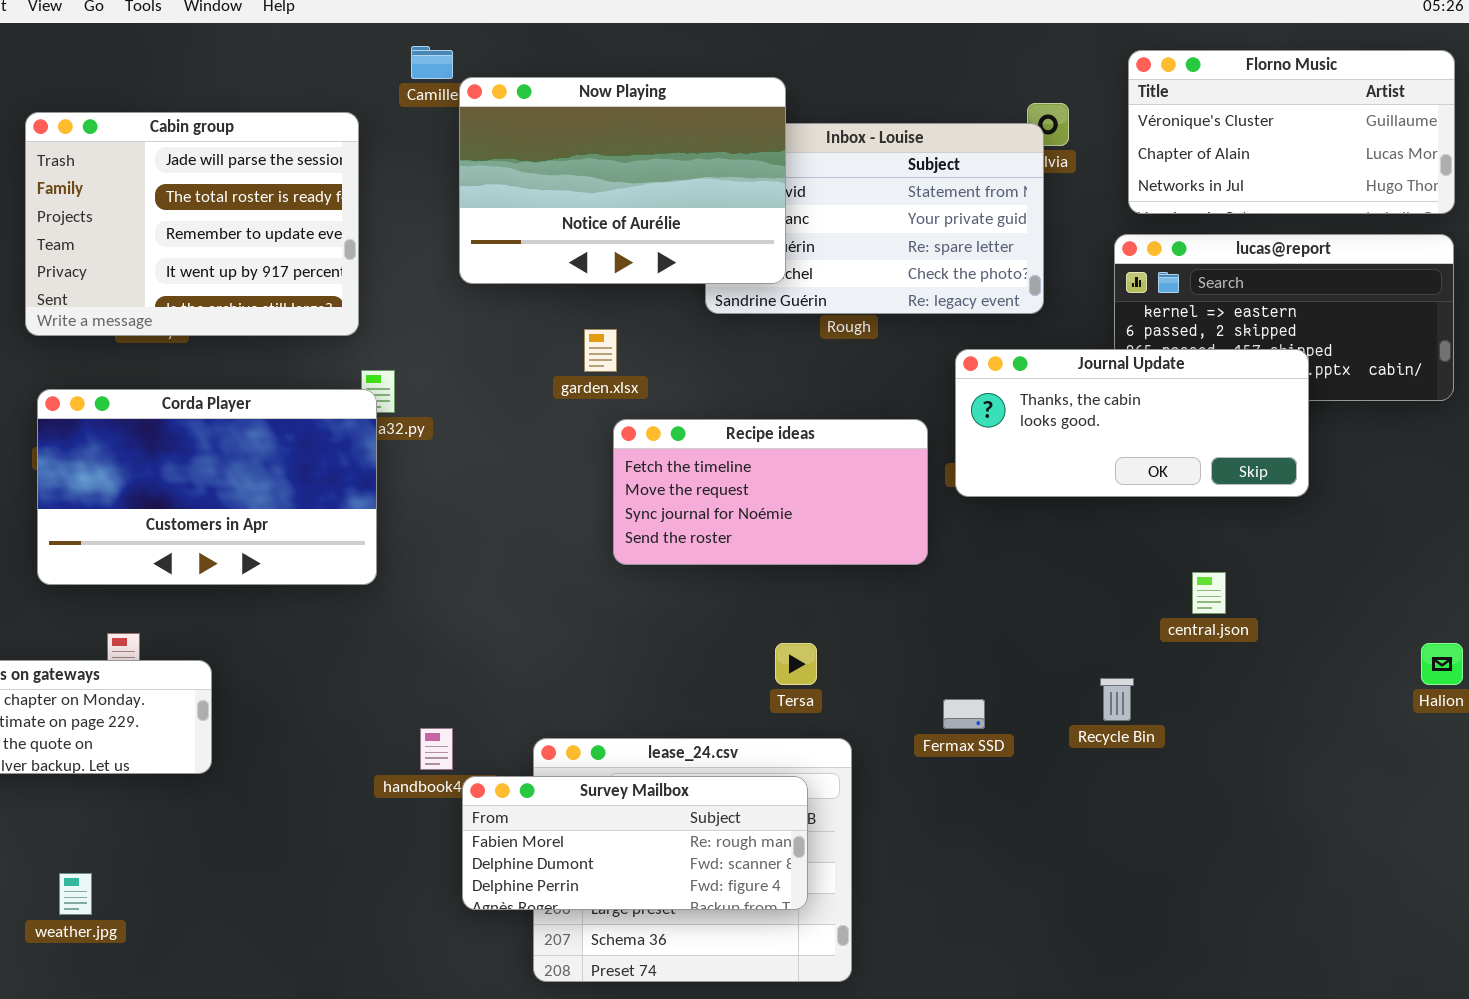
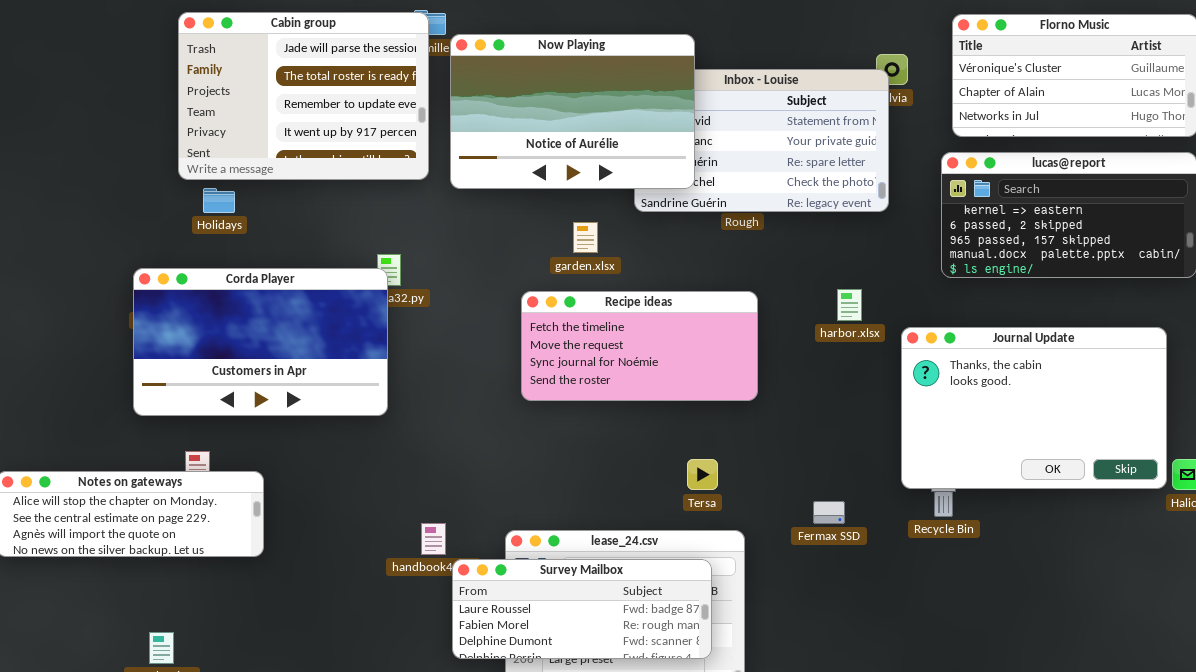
Cabin group: [25,112,359,336] -> [178,12,429,180], moved
garden.xlsx: [584,329,617,372] -> [573,222,598,253], moved
Journal Update: [955,349,1309,497] -> [901,327,1167,489], moved, resized
Recipe ideas: [613,419,928,565] -> [521,291,758,401], moved
Survey Mailbox: [462,776,808,910] -> [452,559,712,659], scrolled up 1 row

